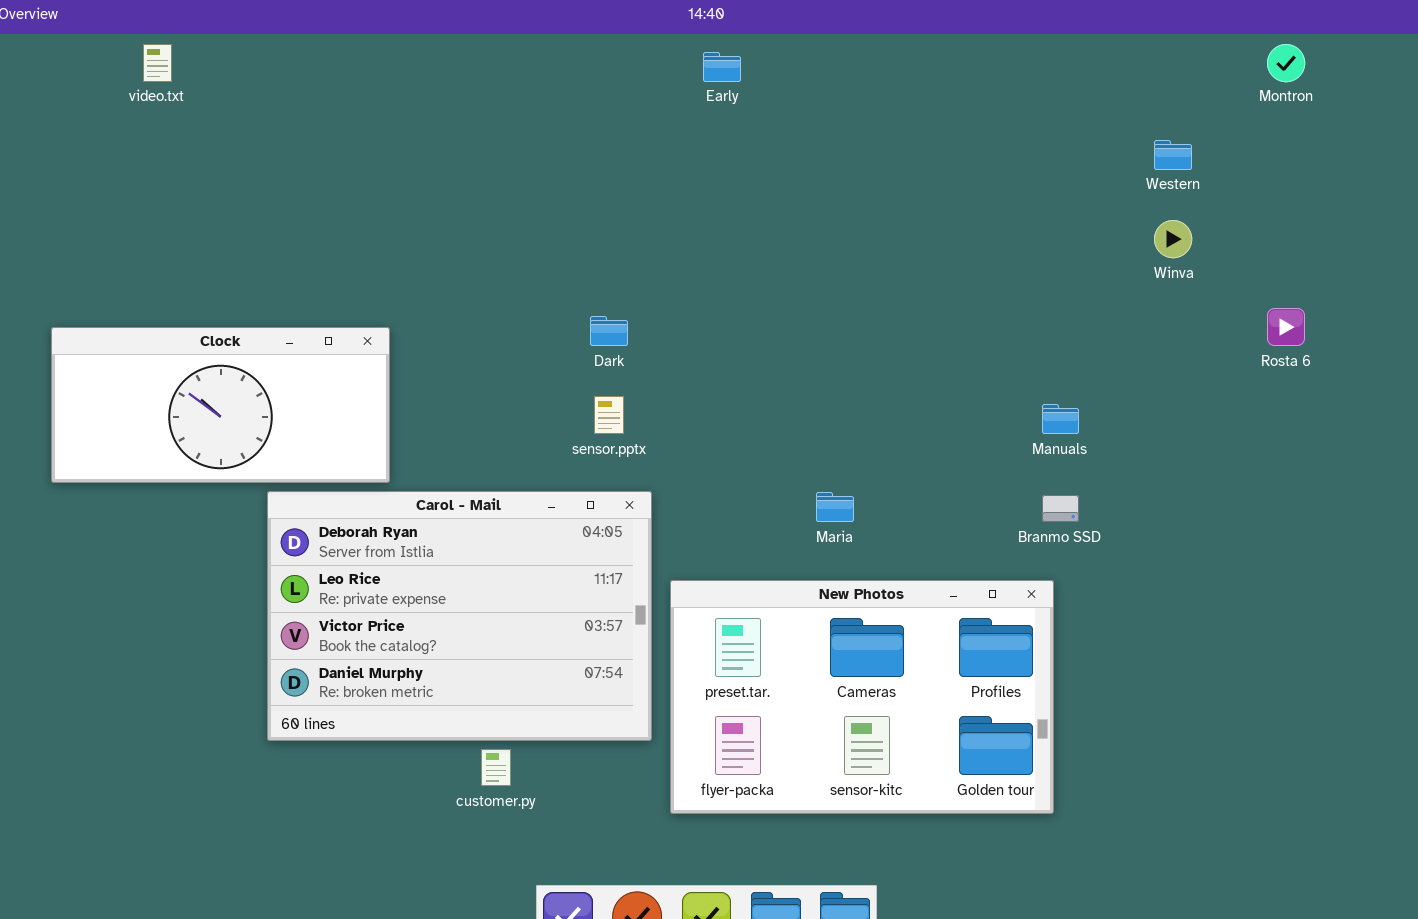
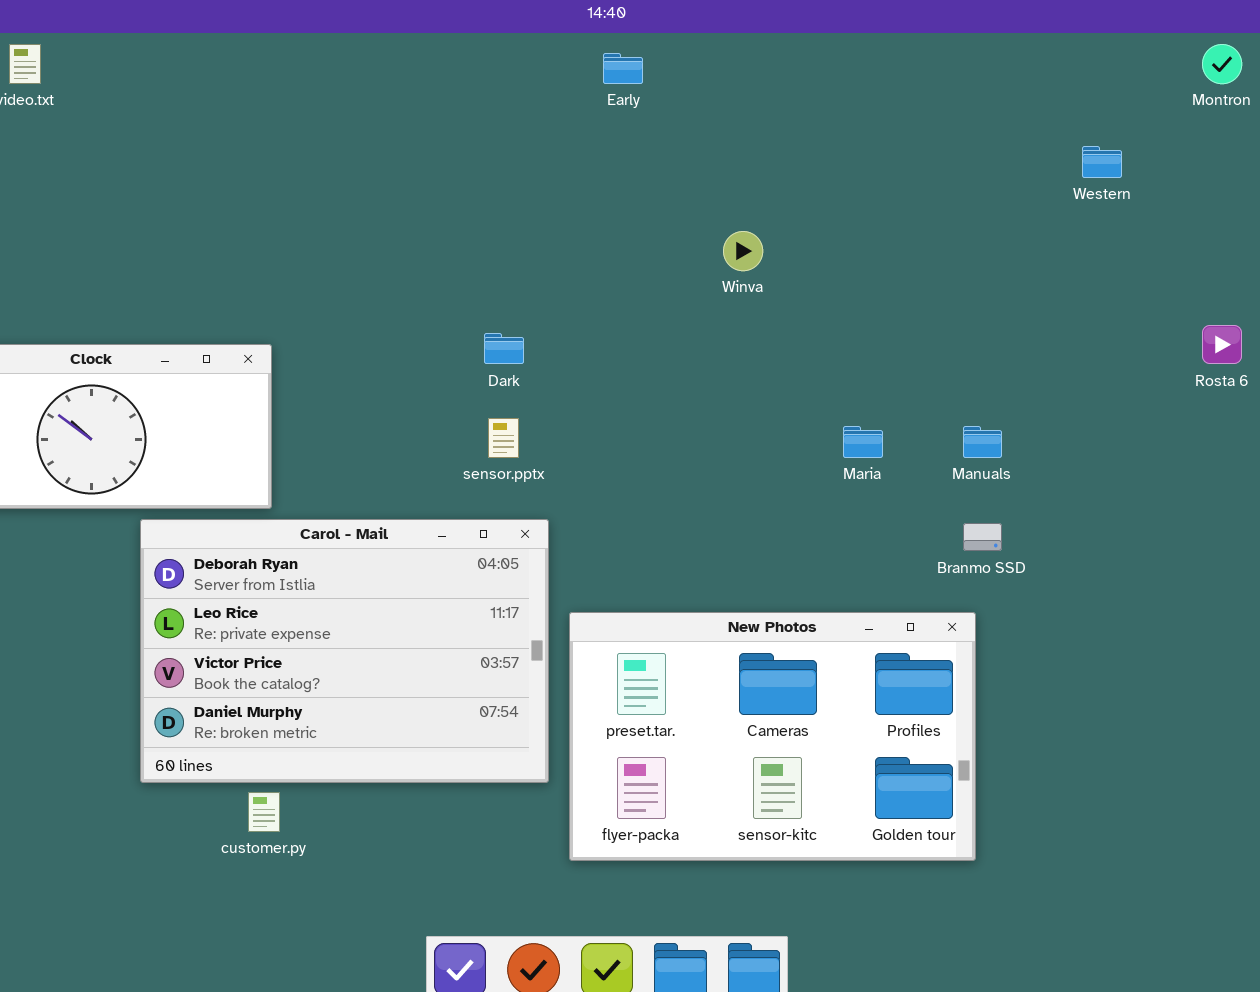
Winva: [1154,220,1192,258] -> [723,231,763,271], moved
Maria: [816,492,854,522] -> [843,426,883,458], moved
customer.py: [481,749,511,786] -> [248,792,280,832], moved

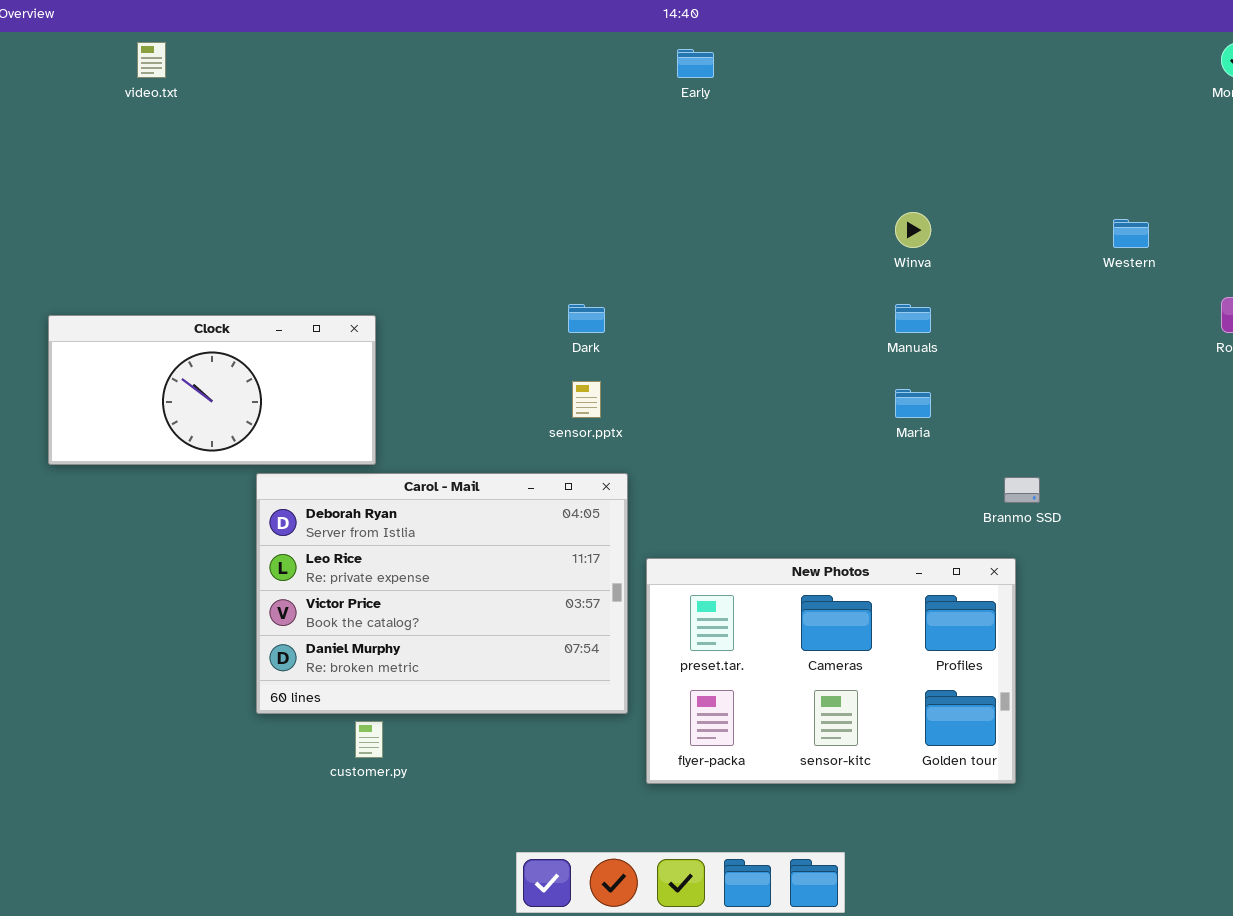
Western: [1082,146,1122,178] -> [1113,219,1149,248], moved
Winva: [723,231,763,271] -> [895,212,931,248], moved
Manuals: [963,426,1002,458] -> [895,304,931,333], moved

